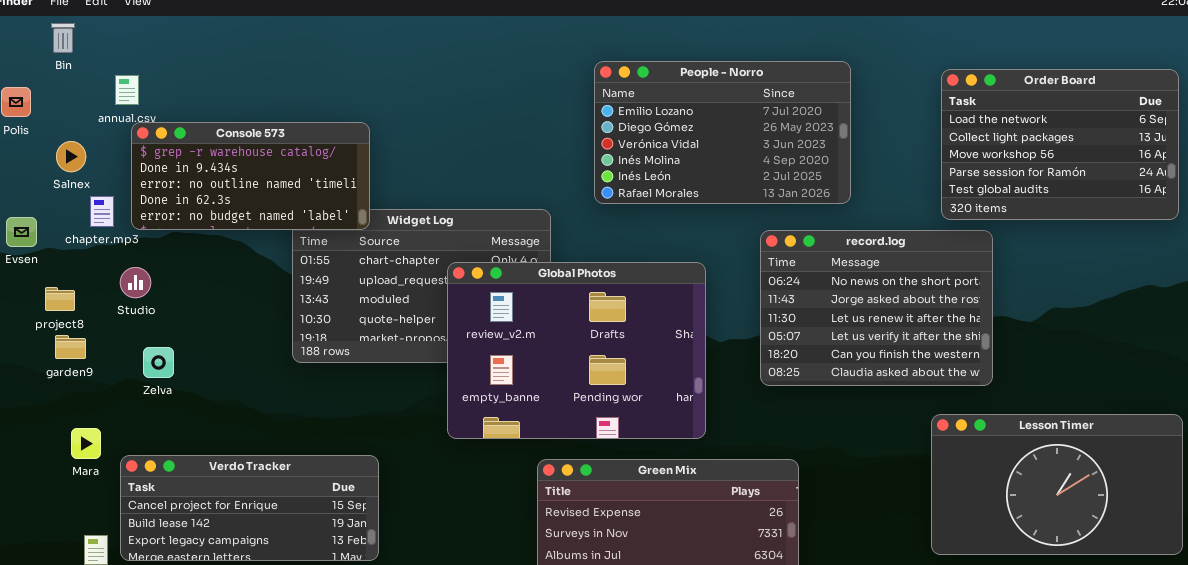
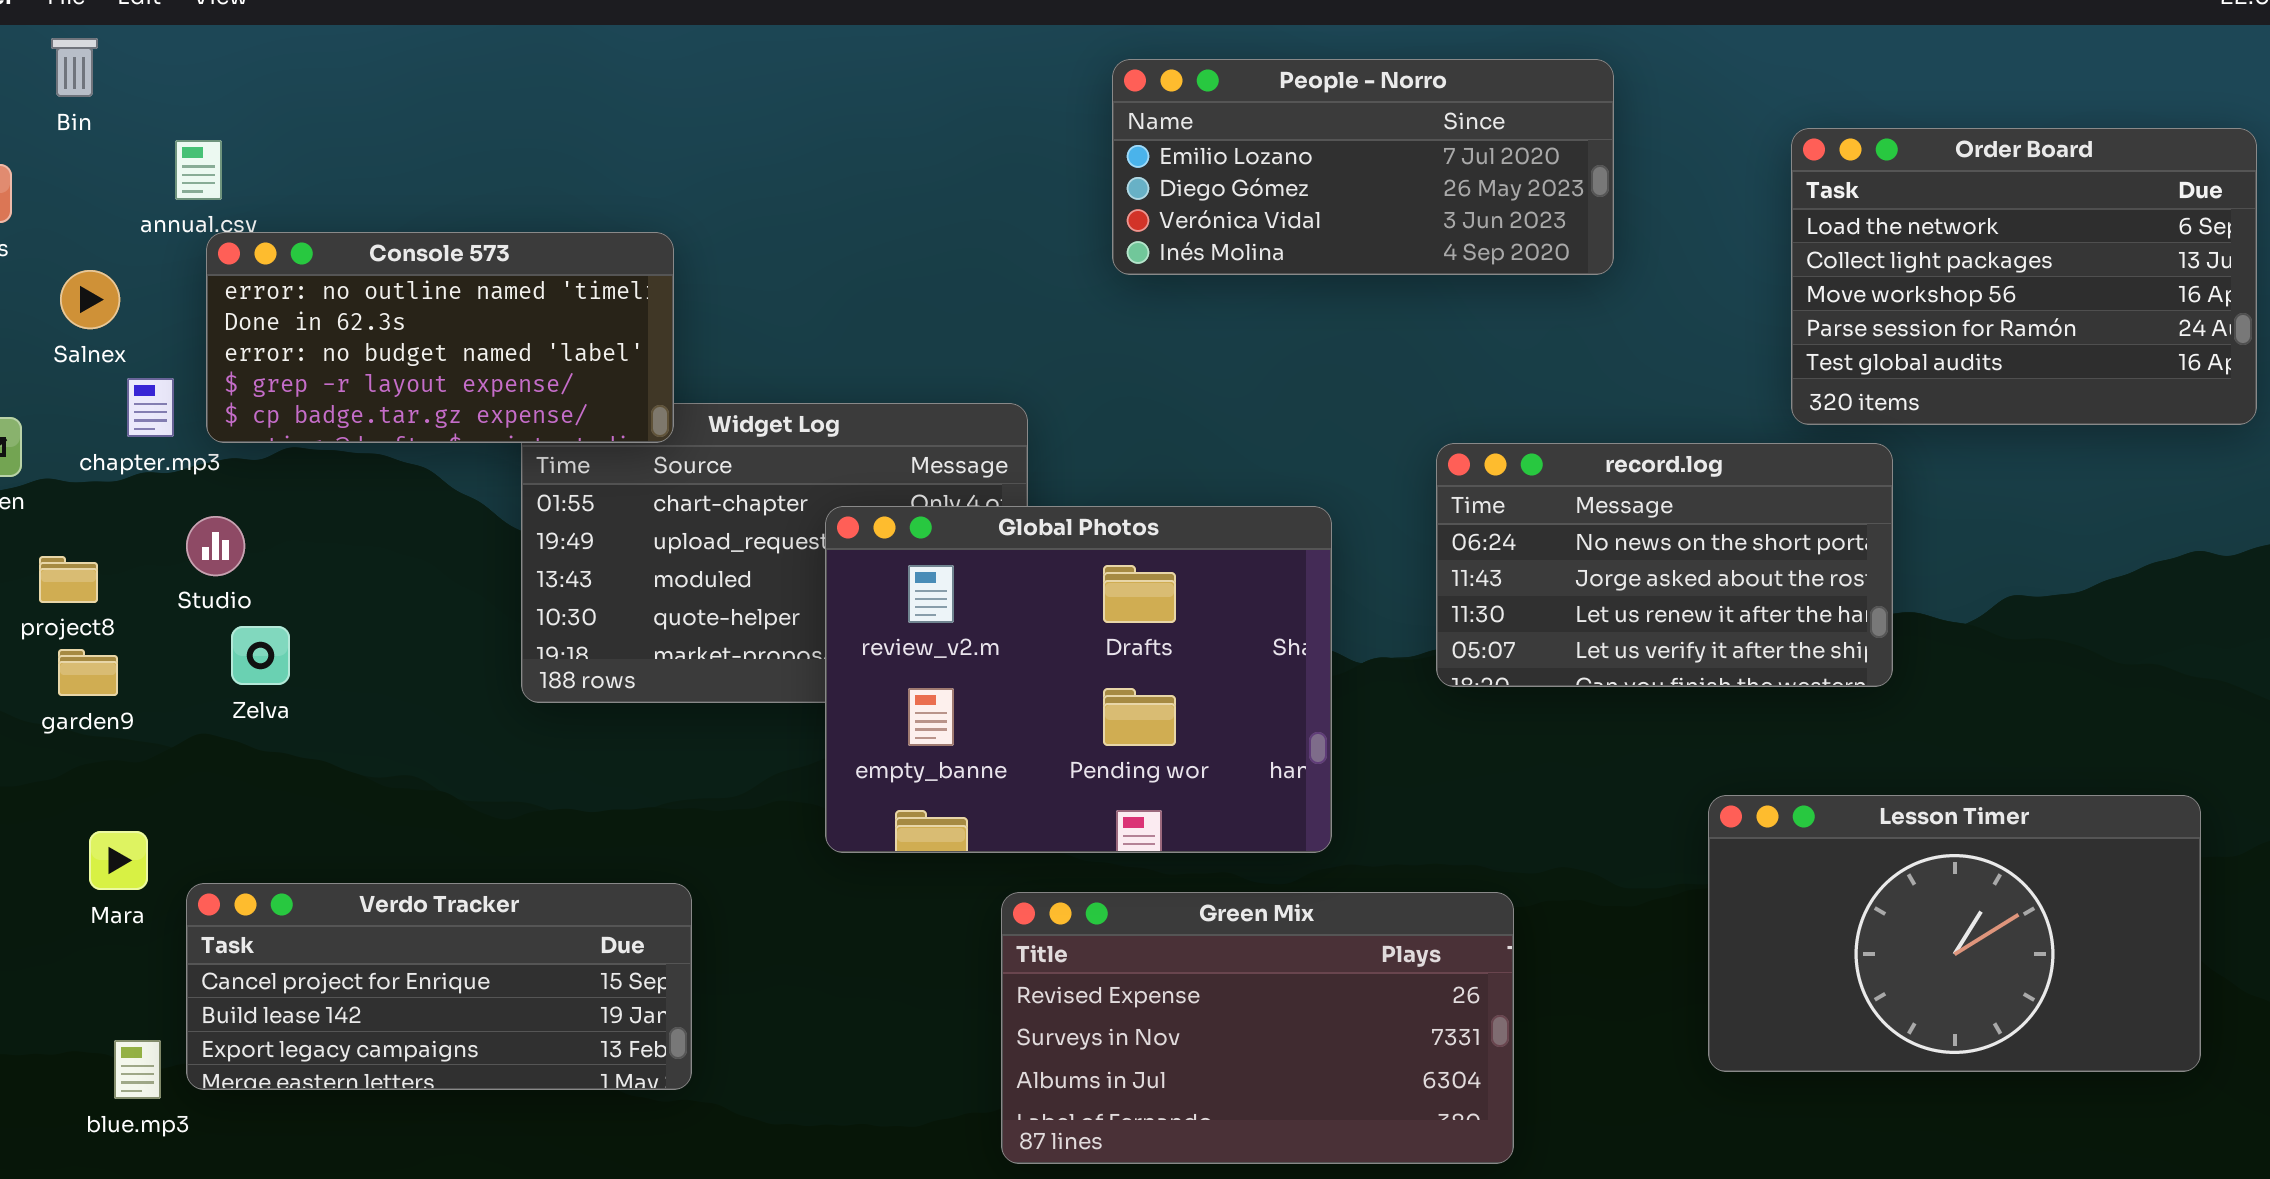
People - Norro: [594,61,851,204] -> [1112,59,1614,275], moved, resized
Console 573: [131,122,370,230] -> [206,232,674,443], scrolled down 2 rows
record.log: [760,230,993,386] -> [1436,443,1893,687], resized
Zelva: [143,347,174,378] -> [231,626,290,685], moved
Lesson Timer: [931,414,1183,555] -> [1708,795,2201,1072], moved

